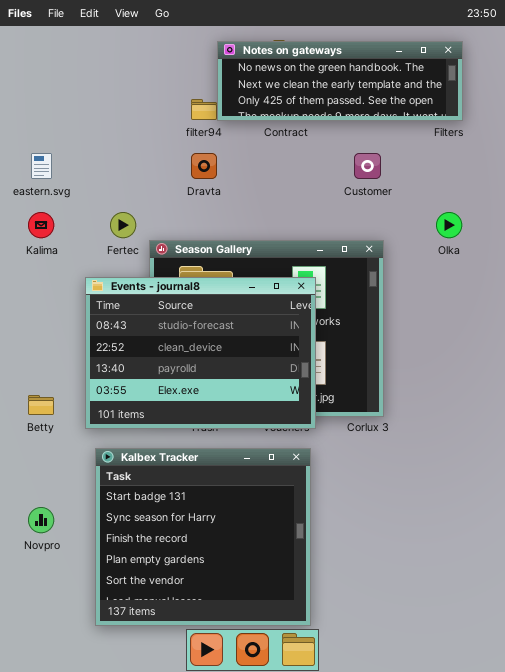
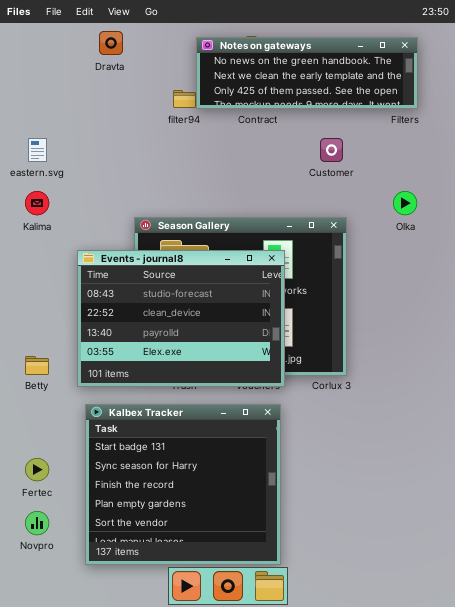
Dravta: [191,153,217,179] -> [99,31,123,55], moved
Fertec: [110,212,136,238] -> [25,458,49,481], moved
Novpro: [28,507,54,533] -> [25,511,49,535], moved

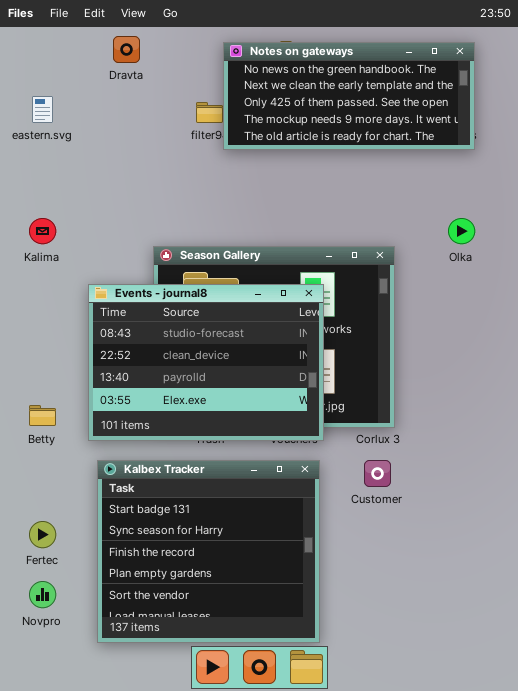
Notes on gateways: [196,37,418,109] -> [223,42,475,150], resized
eastern.svg: [28,138,47,162] -> [32,96,53,123], moved
Customer: [320,138,343,162] -> [364,460,391,487], moved

